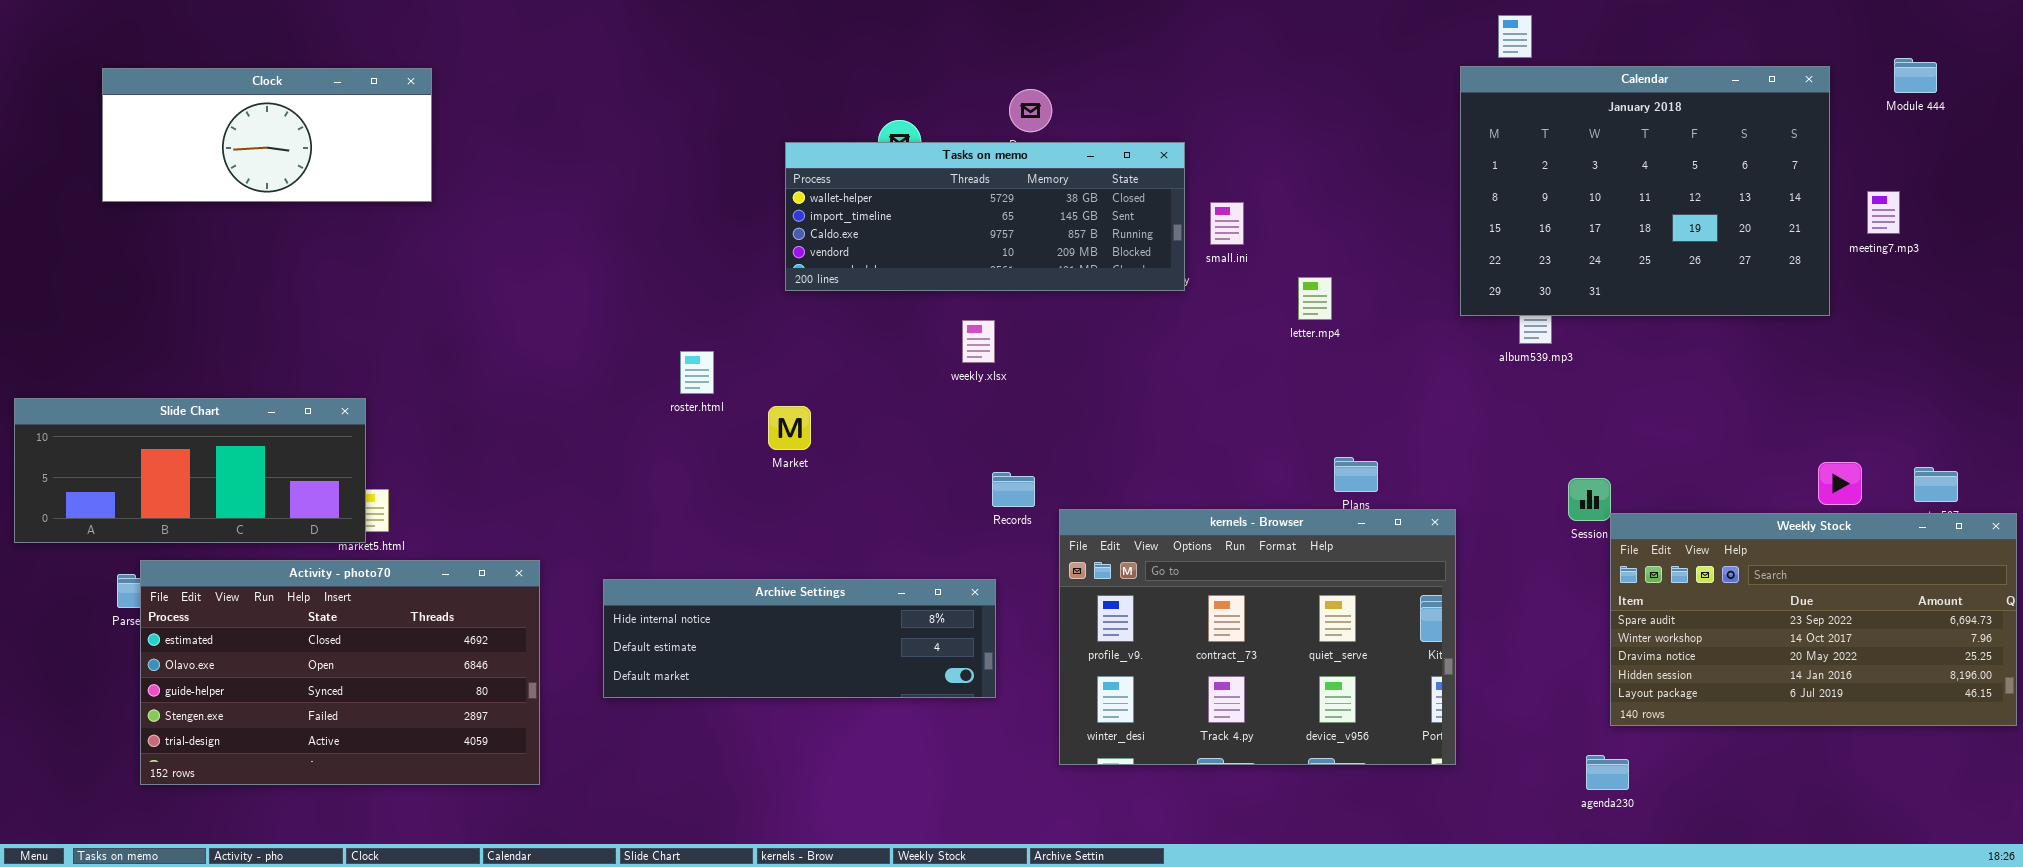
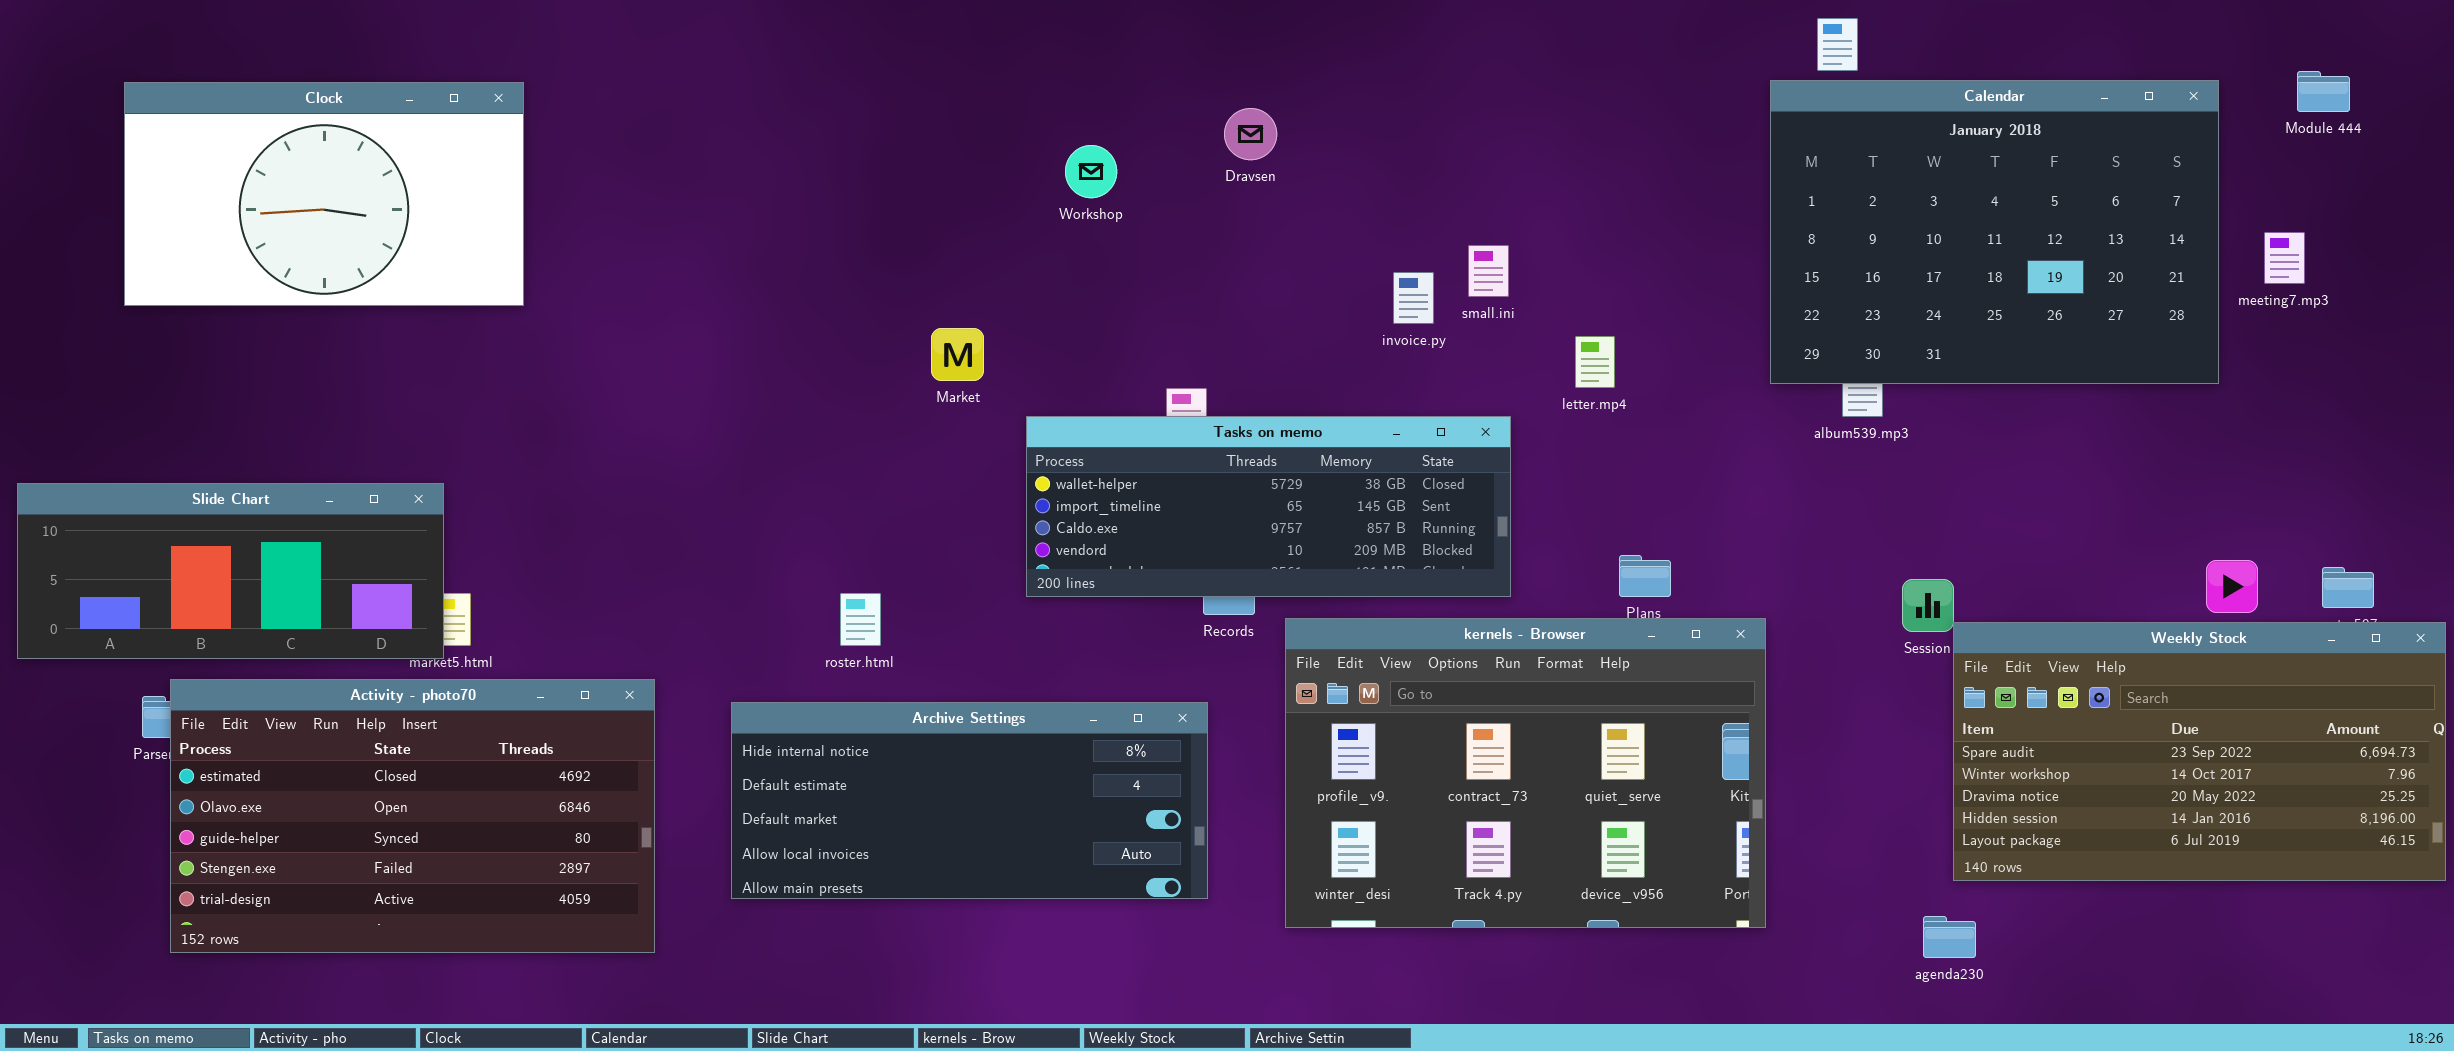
Clock: [102,68,432,202] -> [124,82,524,306], resized
Tasks on memo: [785,142,1185,291] -> [1026,416,1511,597], moved
roster.html: [680,351,714,394] -> [840,593,881,646], moved
Market: [768,406,811,450] -> [931,328,984,381], moved
Archive Settings: [603,579,996,698] -> [731,702,1208,899], resized

